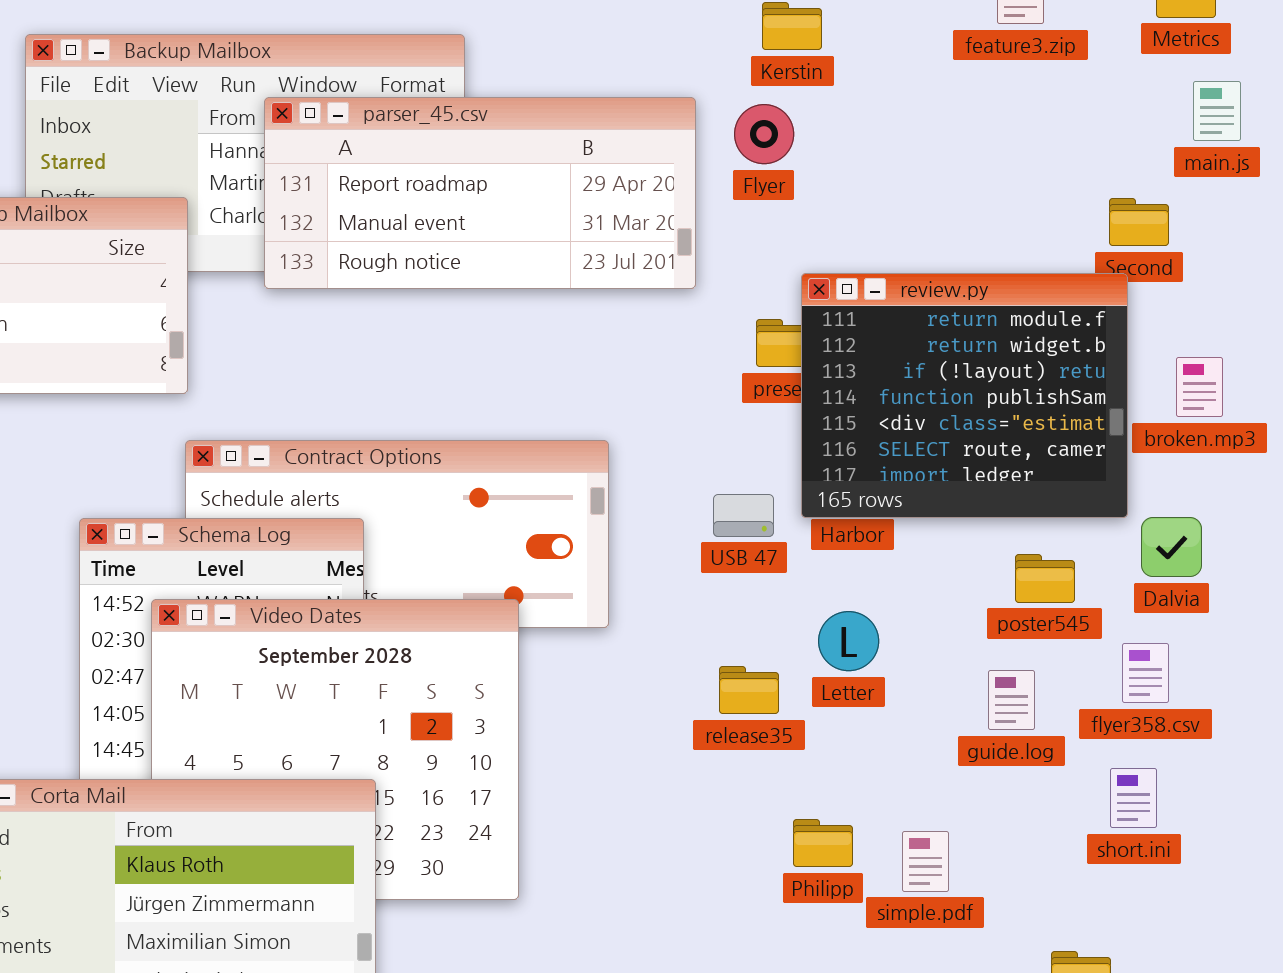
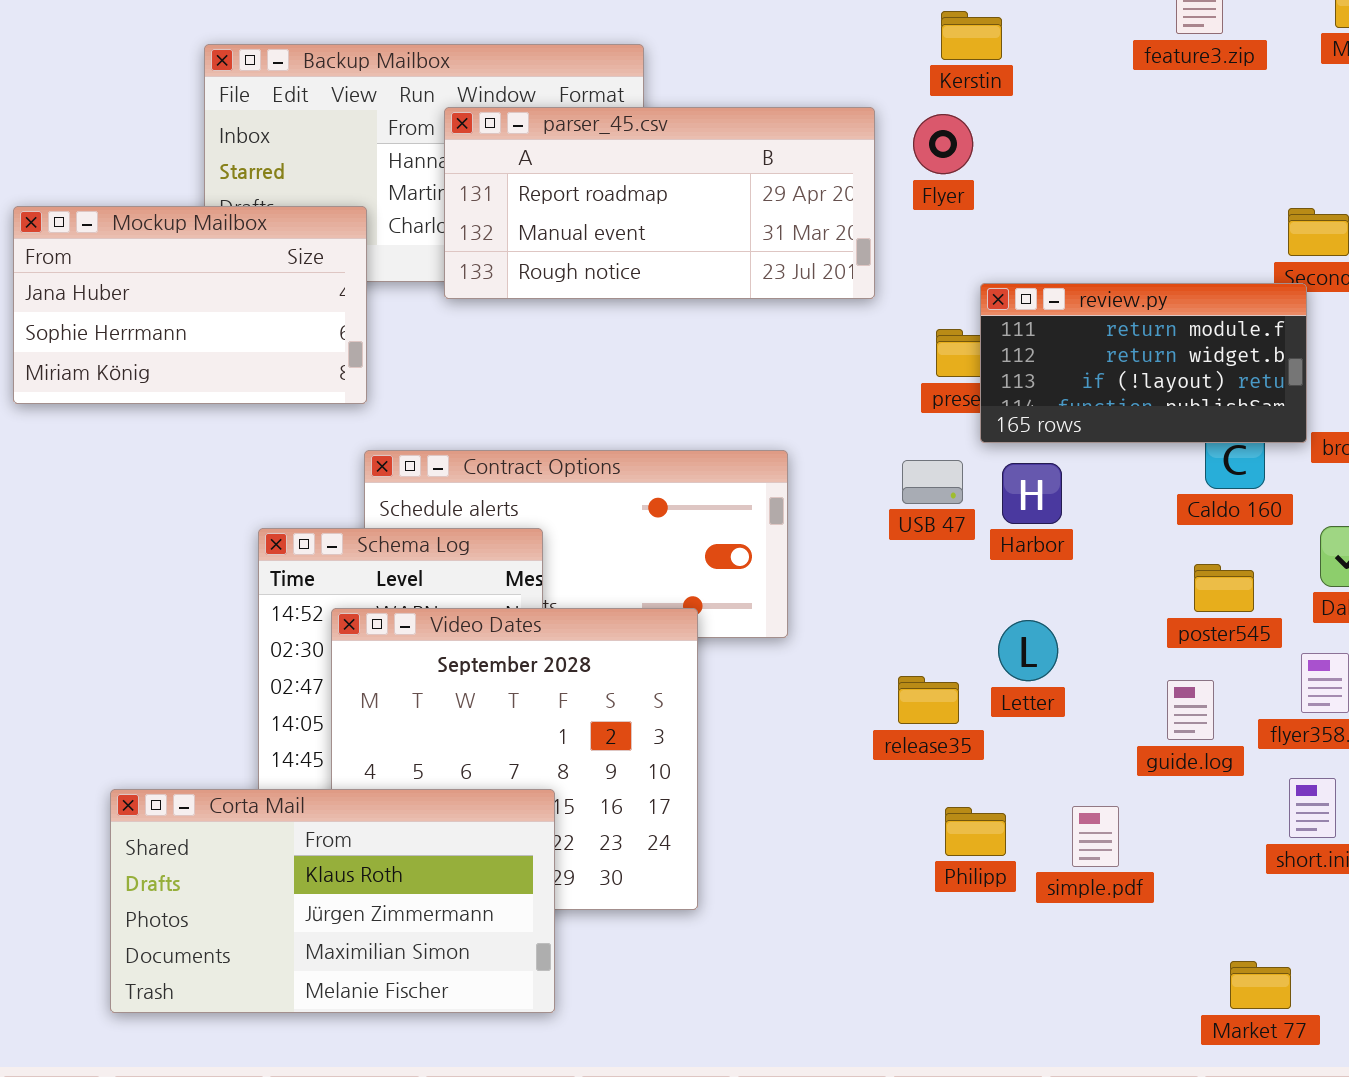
review.py: [801,273,1128,518] -> [980,283,1307,443], resized
USB 47: [713,494,774,537] -> [902,460,963,504], moved
Philipp: [793,819,853,867] -> [945,807,1006,856], moved
simple.pdf: [902,831,949,892] -> [1072,806,1119,867], moved

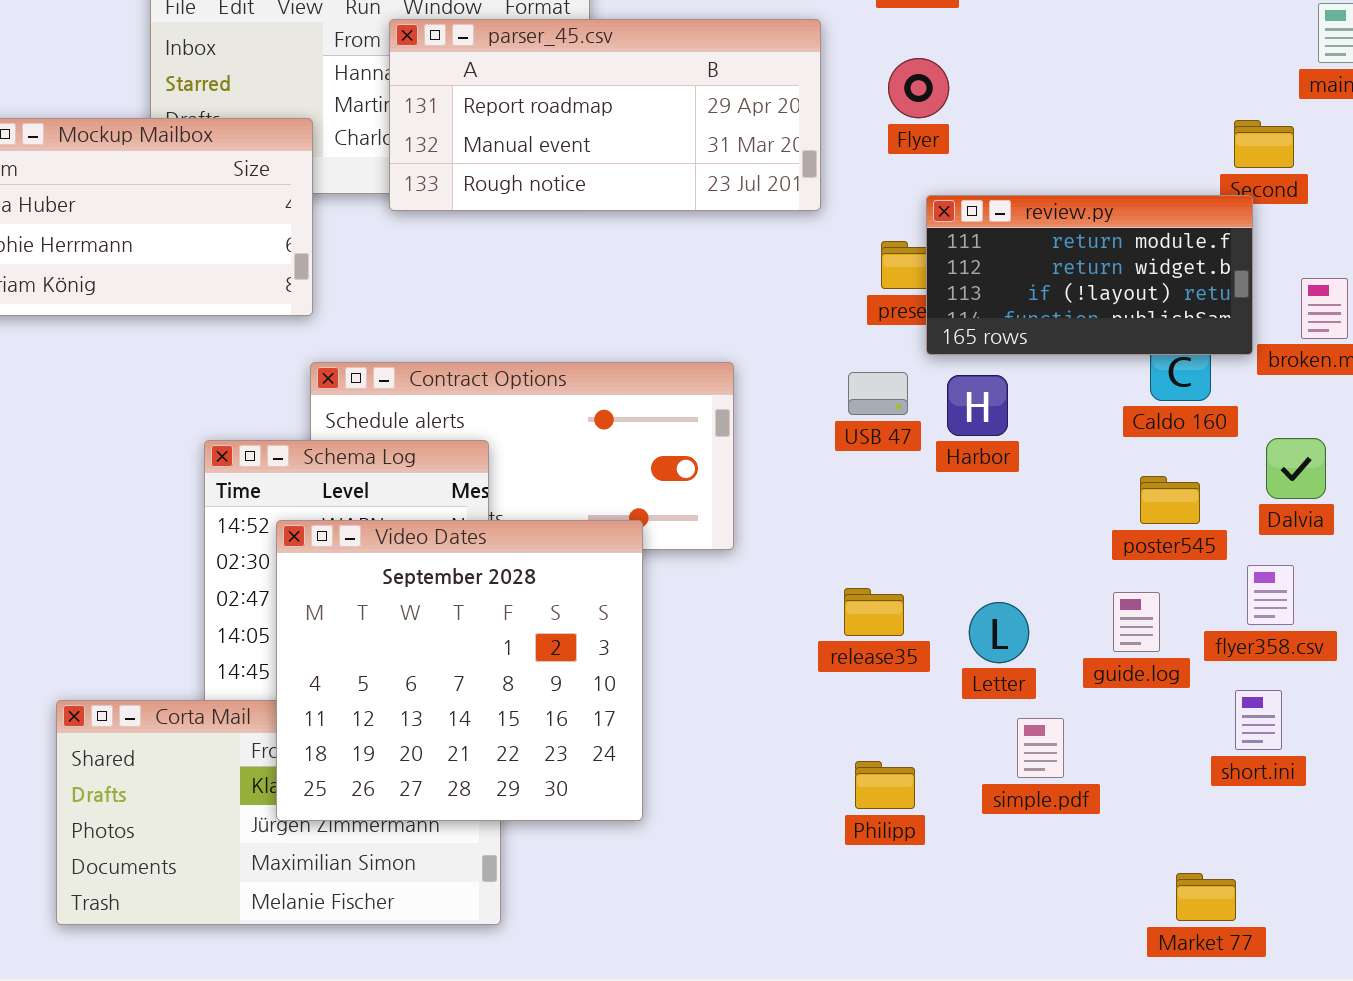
Flyer: [913,114,973,174] -> [888,58,949,118], moved
Video Dates: [331,608,698,910] -> [276,520,643,821], raised
Letter: [998,620,1058,681] -> [969,602,1029,663], moved
Philipp: [945,807,1006,856] -> [855,761,915,809], moved

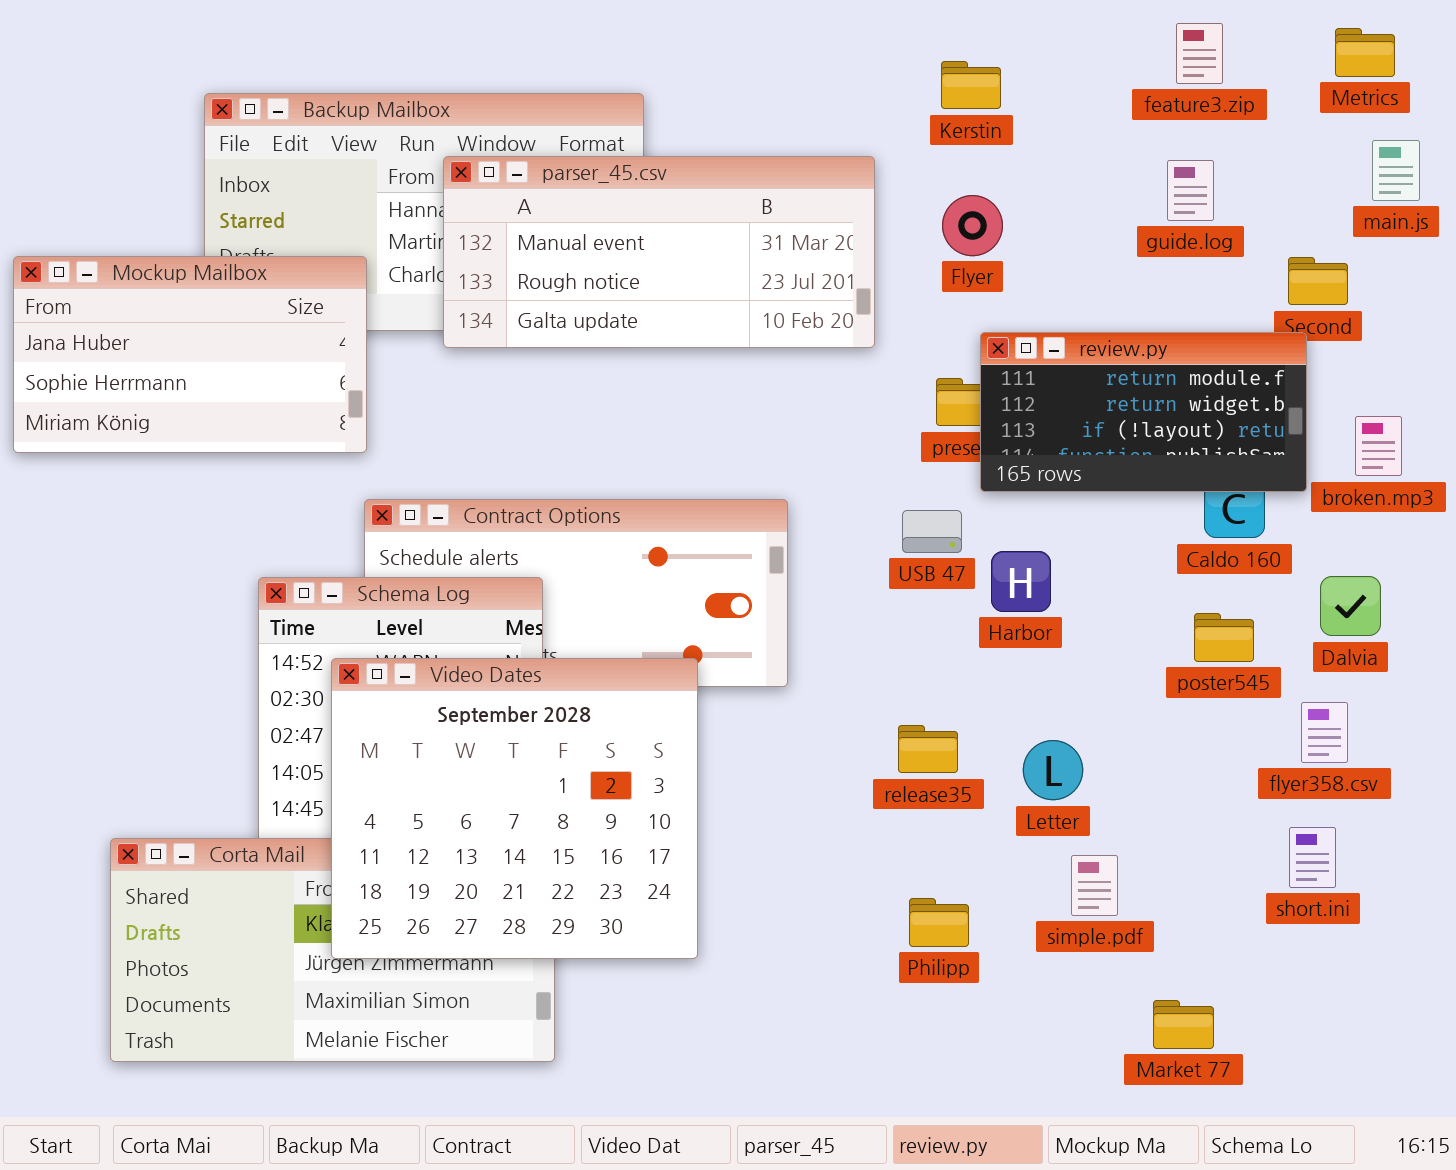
parser_45.csv: [389,19,821,211] -> [443,156,875,348], scrolled down 1 row
Harbor: [947,375,1008,436] -> [991,551,1051,612], moved
guide.log: [1113,592,1160,652] -> [1167,160,1214,221], moved
Market 77: [1176,873,1236,921] -> [1153,1000,1214,1049], moved

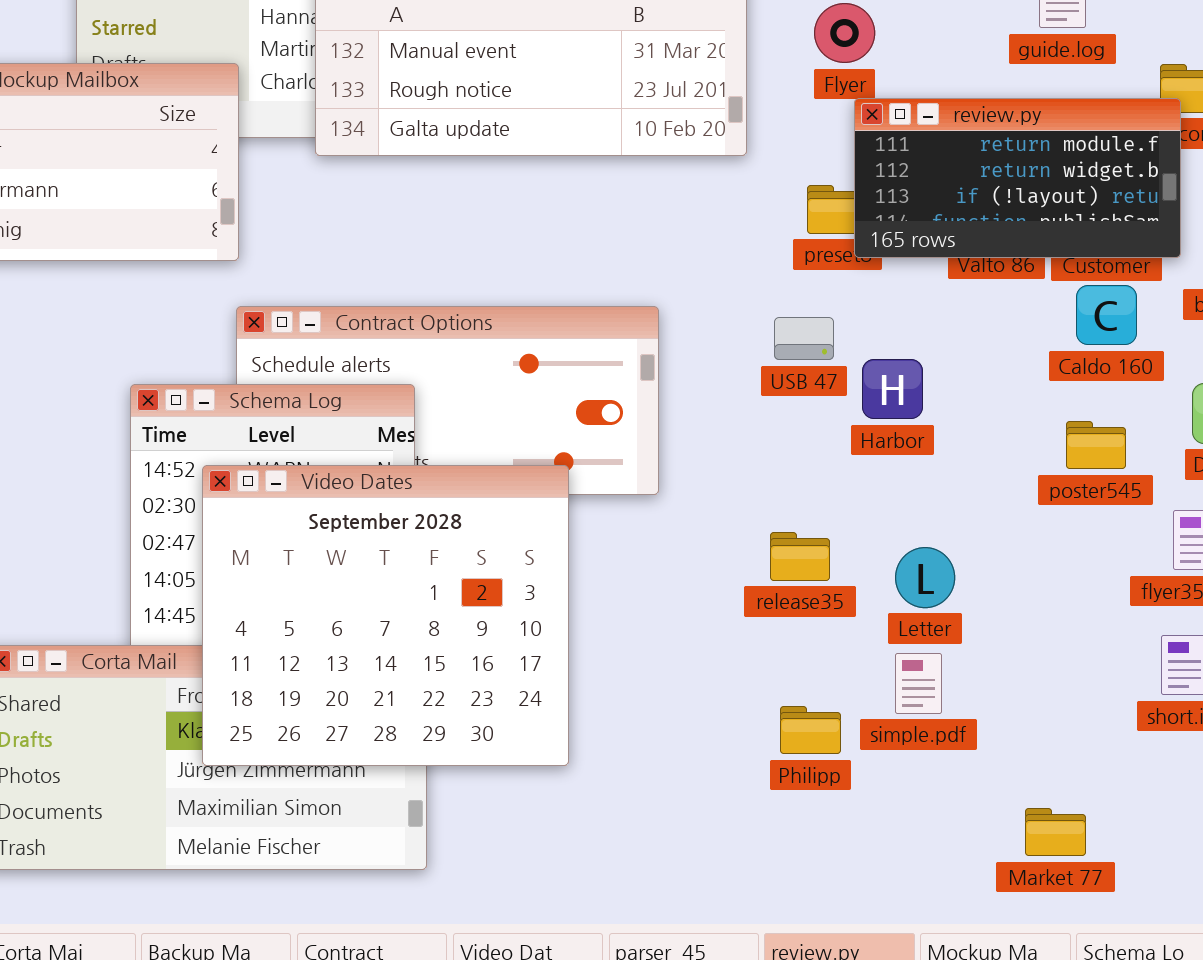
review.py: [980,332,1307,492] -> [854,98,1181,258], moved
simple.pdf: [1071,855,1118,916] -> [895,653,942,714], moved

